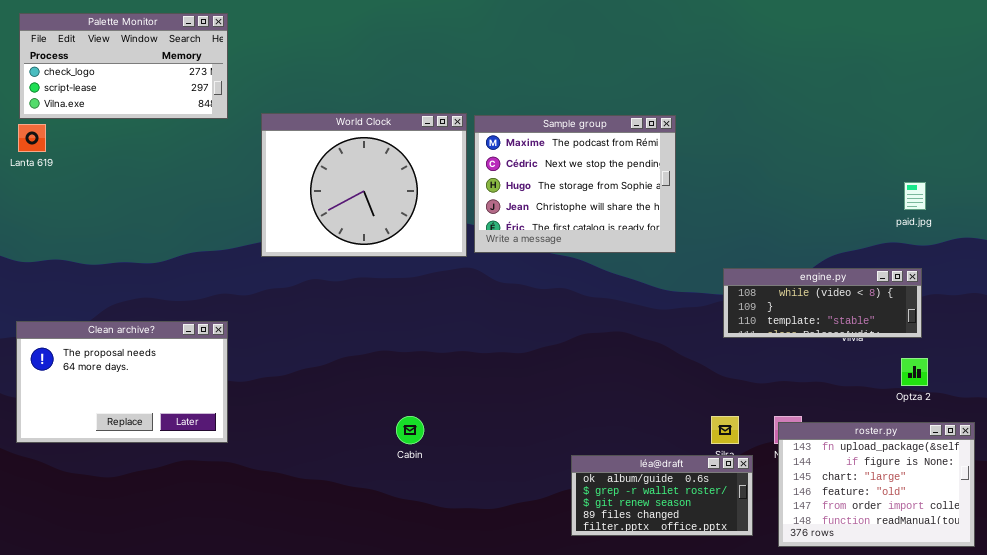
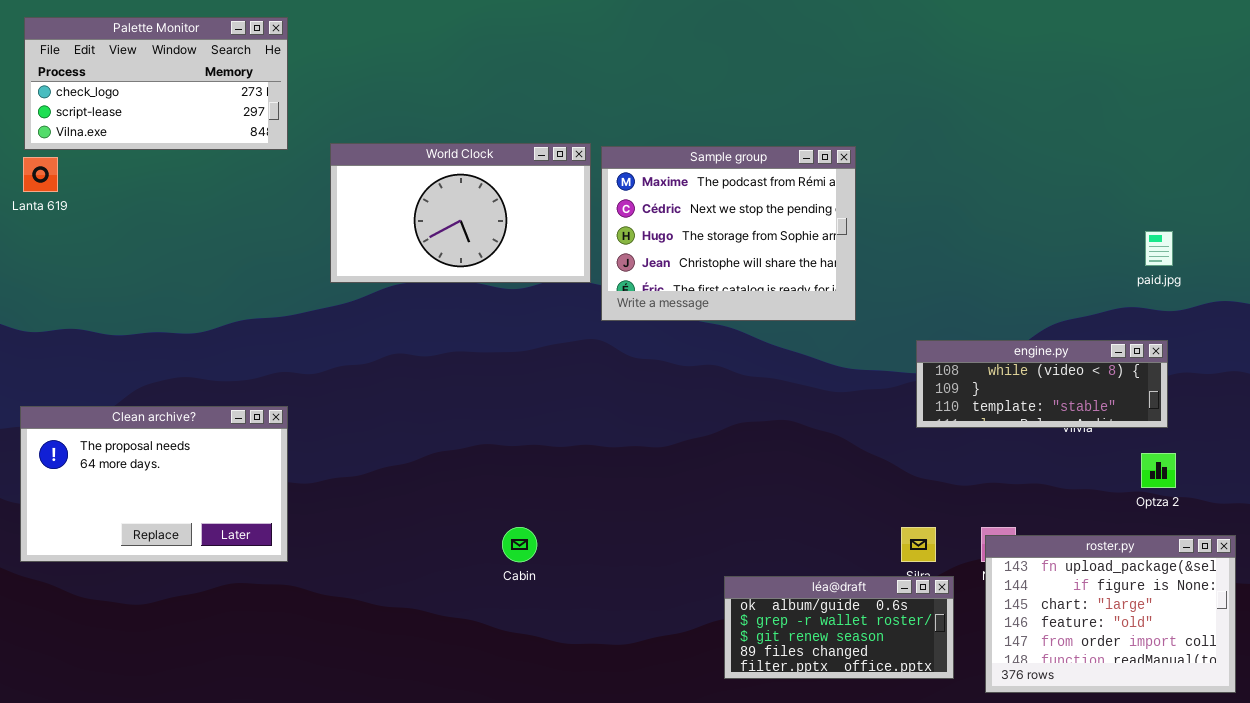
World Clock: [261,113,467,257] -> [330,143,591,283], resized

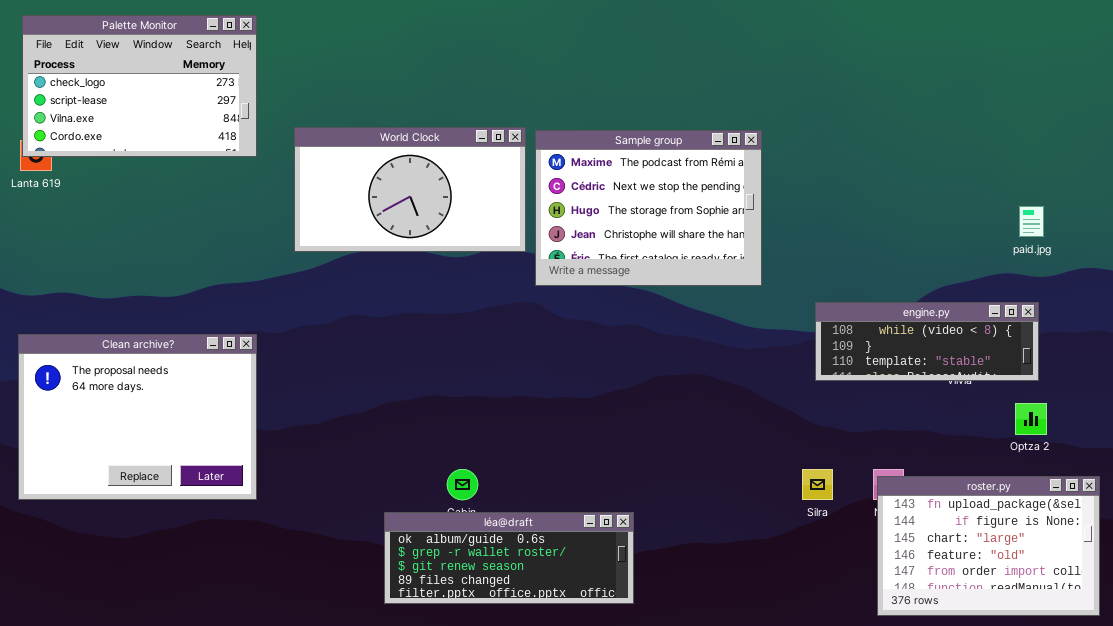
Palette Monitor: [24,17,288,150] -> [22,15,257,157], resized
Clean archive?: [20,406,288,562] -> [18,334,257,500], resized
léa@draft: [724,576,954,679] -> [384,512,634,604], moved, resized

